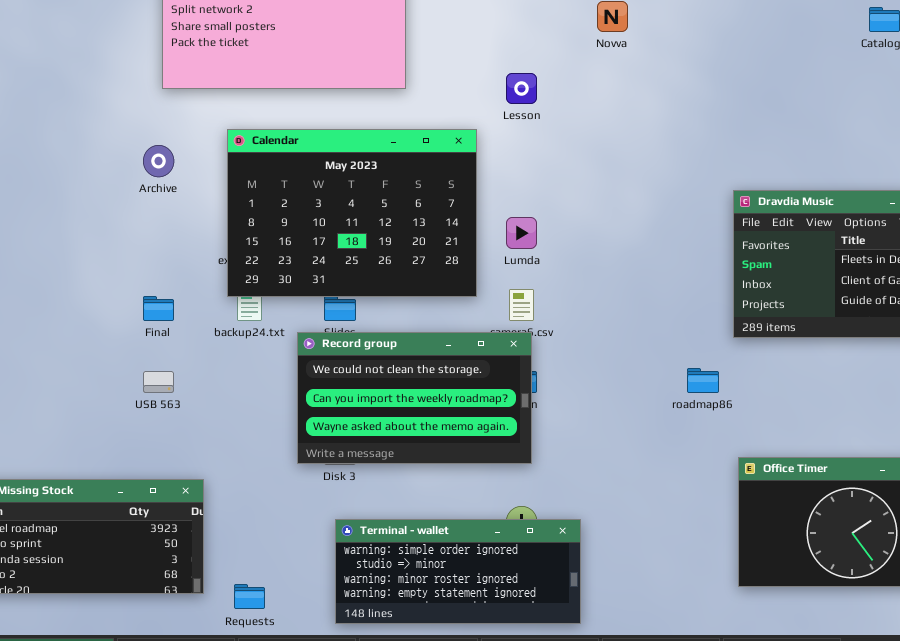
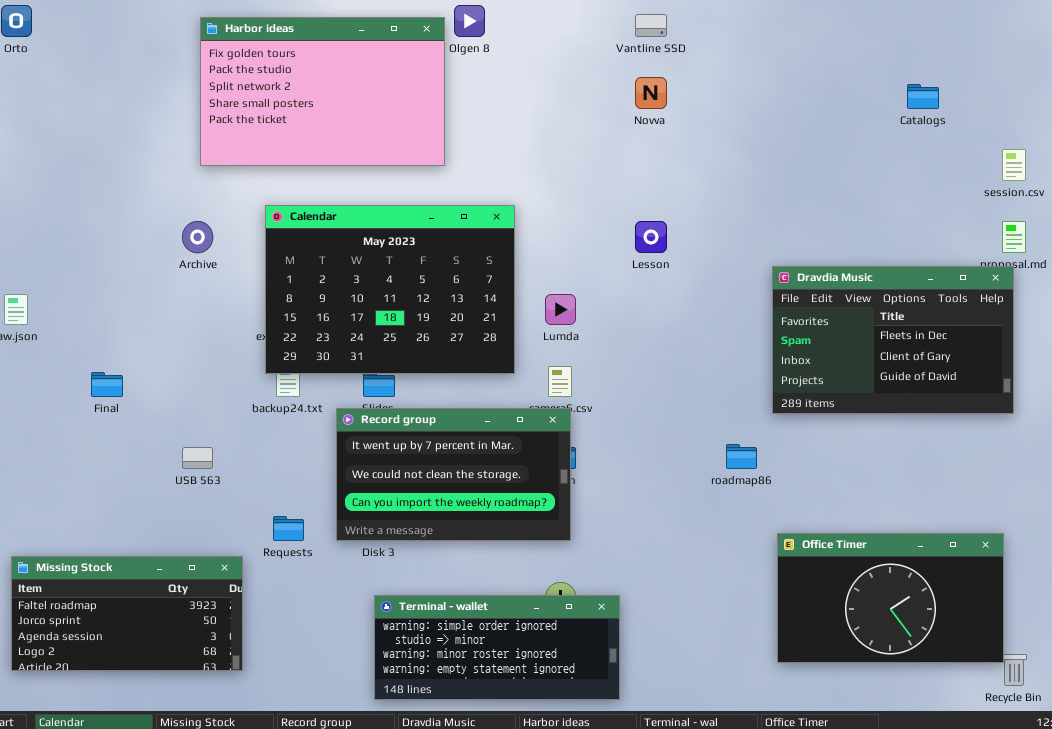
Lesson: [506,73,537,104] -> [635,221,667,253], moved
Final: [143,296,174,321] -> [91,372,123,397], moved
Record group: [297,332,532,464] -> [336,408,571,541], scrolled up 1 row
Requests: [234,584,265,609] -> [273,516,304,541], moved

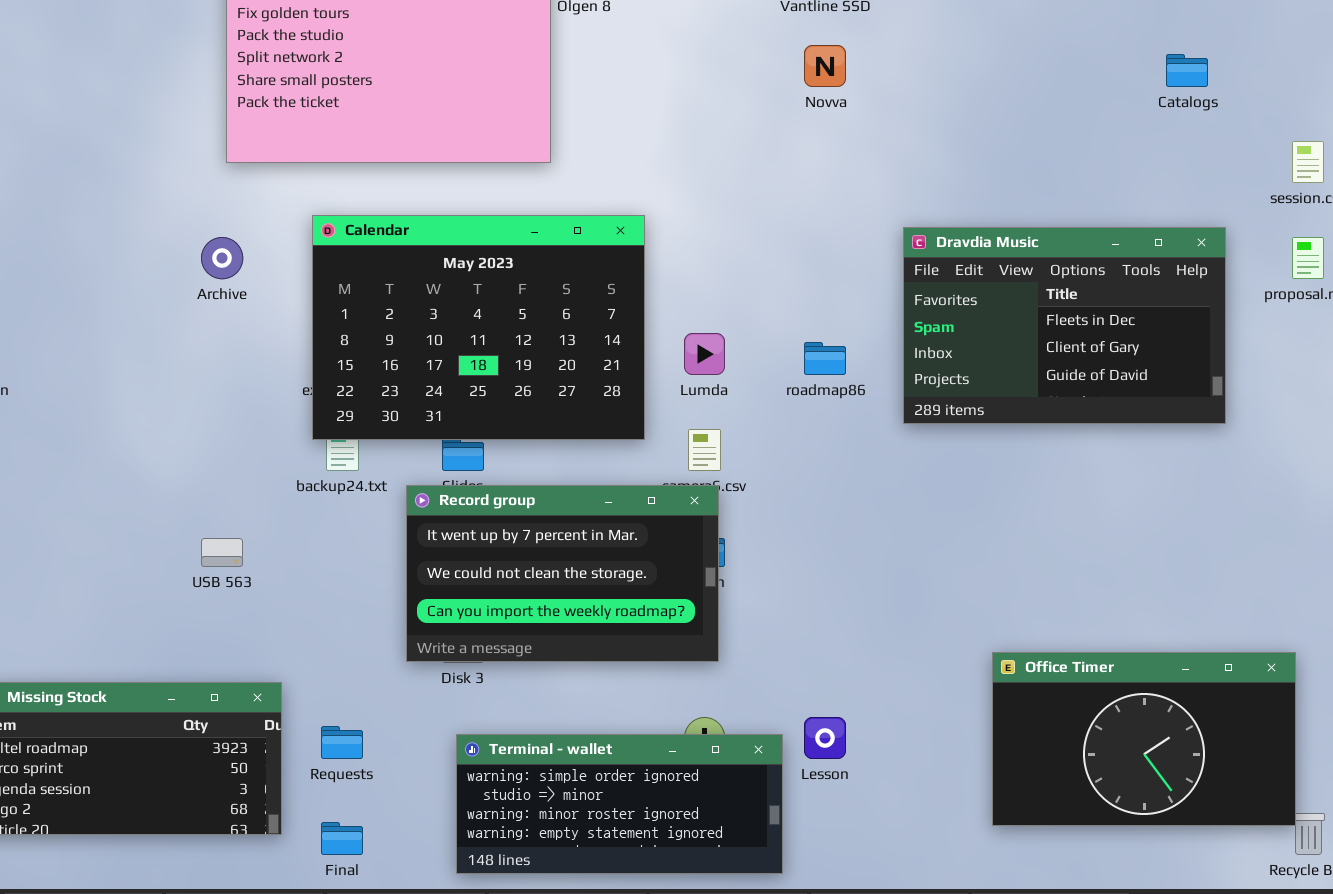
Lesson: [635,221,667,253] -> [804,717,846,759], moved
Dravdia Music: [772,266,1014,414] -> [903,227,1226,424], moved
Final: [91,372,123,397] -> [321,822,363,855], moved
roadmap86: [726,444,757,469] -> [804,342,846,375], moved
Requests: [273,516,304,541] -> [321,726,363,759], moved

